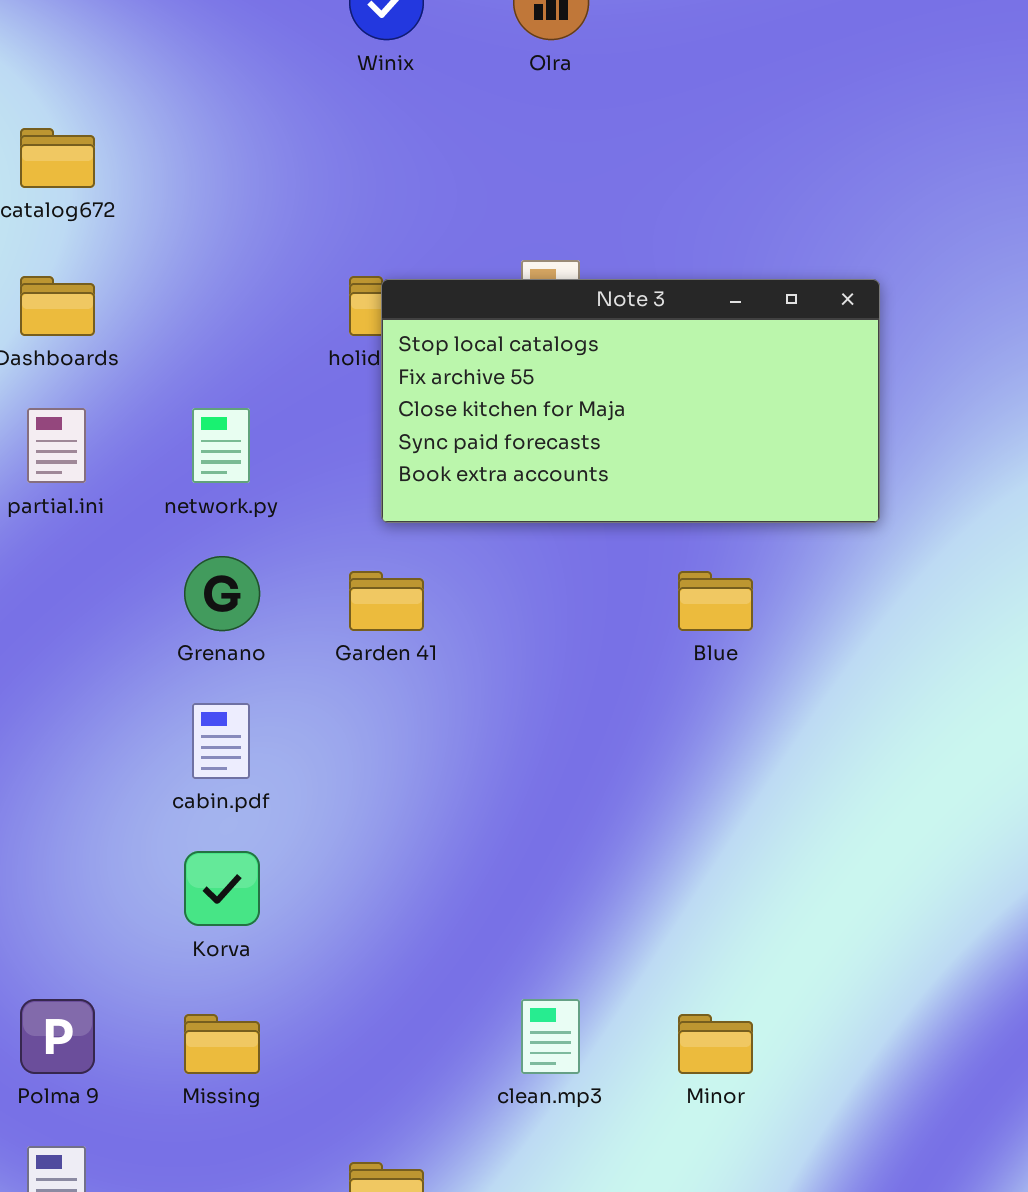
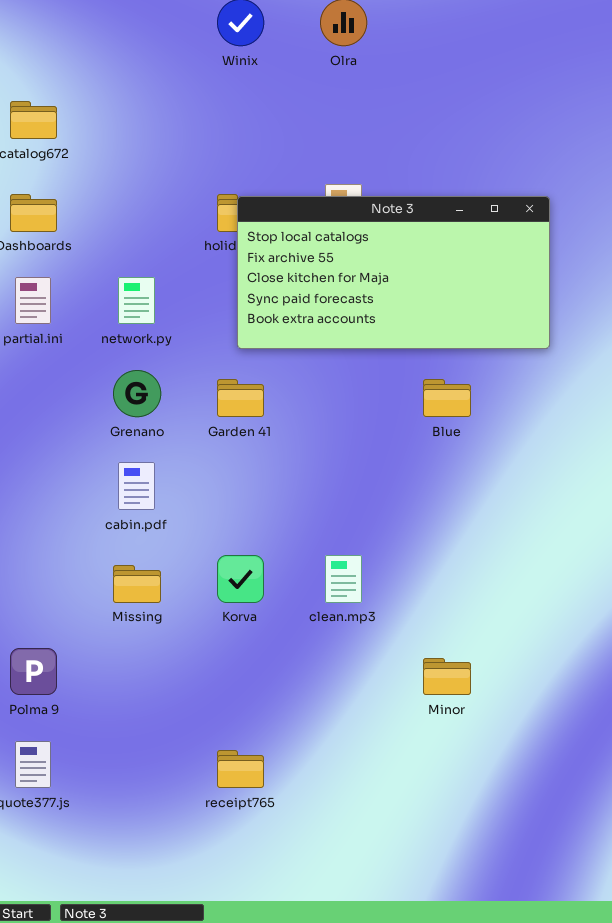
Korva: [184,851,260,926] -> [217,555,264,603], moved
clean.mp3: [521,999,580,1074] -> [325,555,362,603], moved
Missing: [184,1014,260,1074] -> [113,565,161,603], moved

